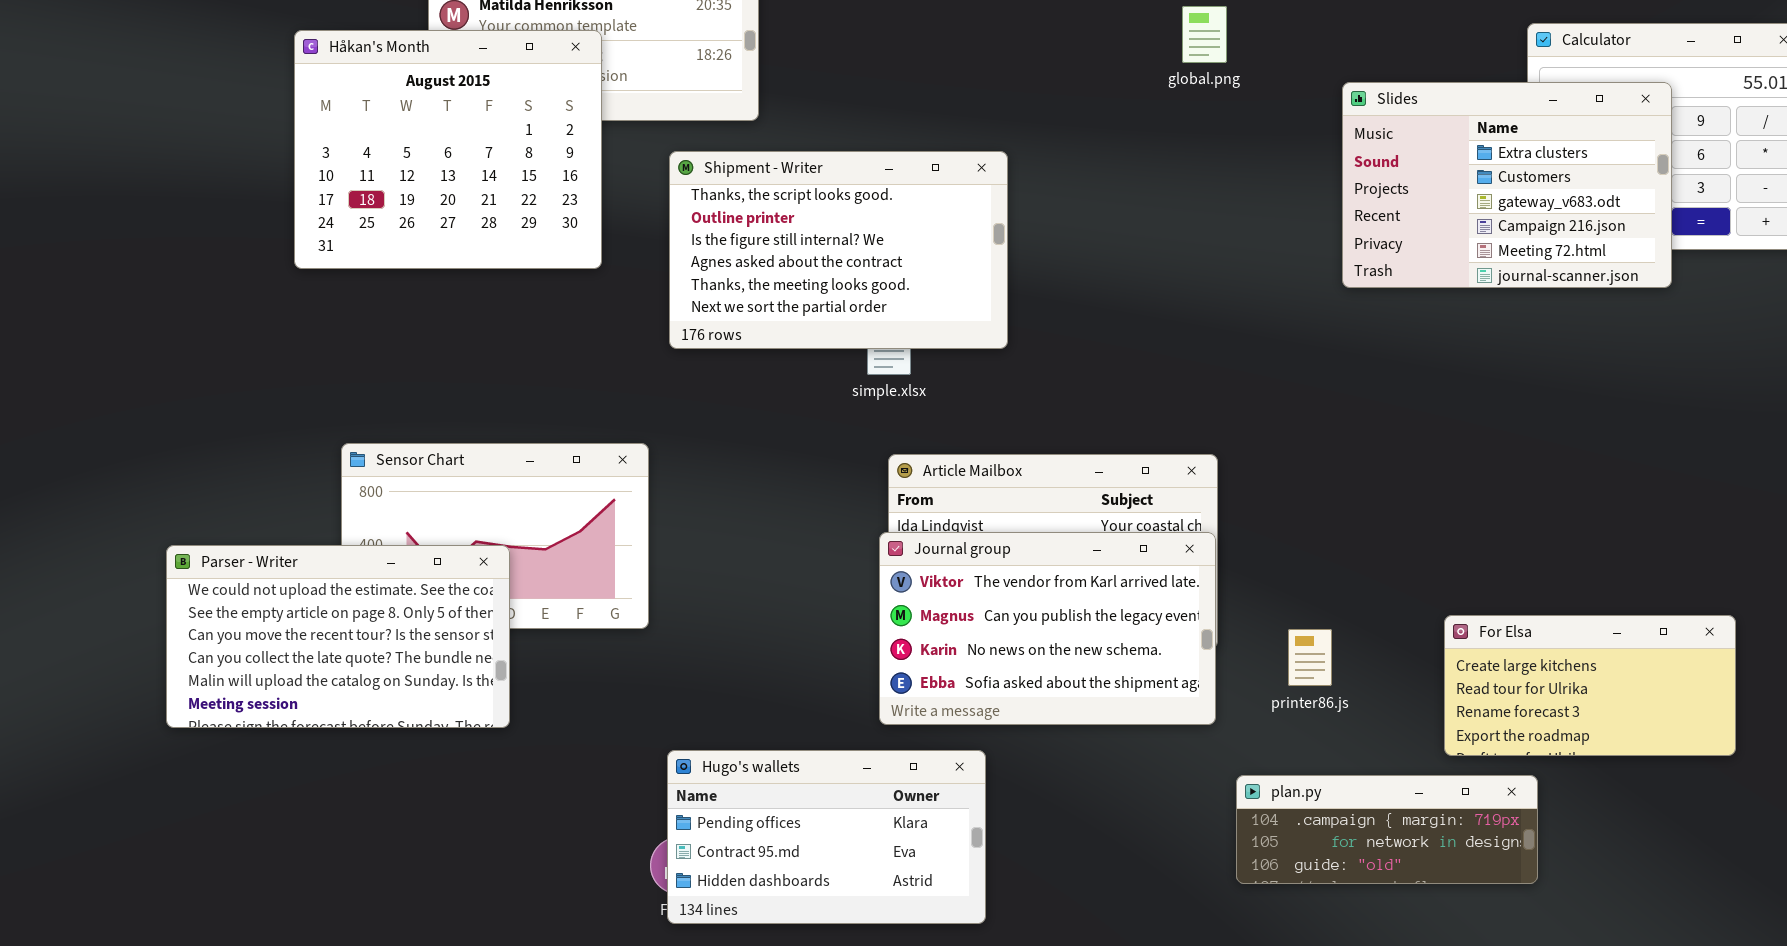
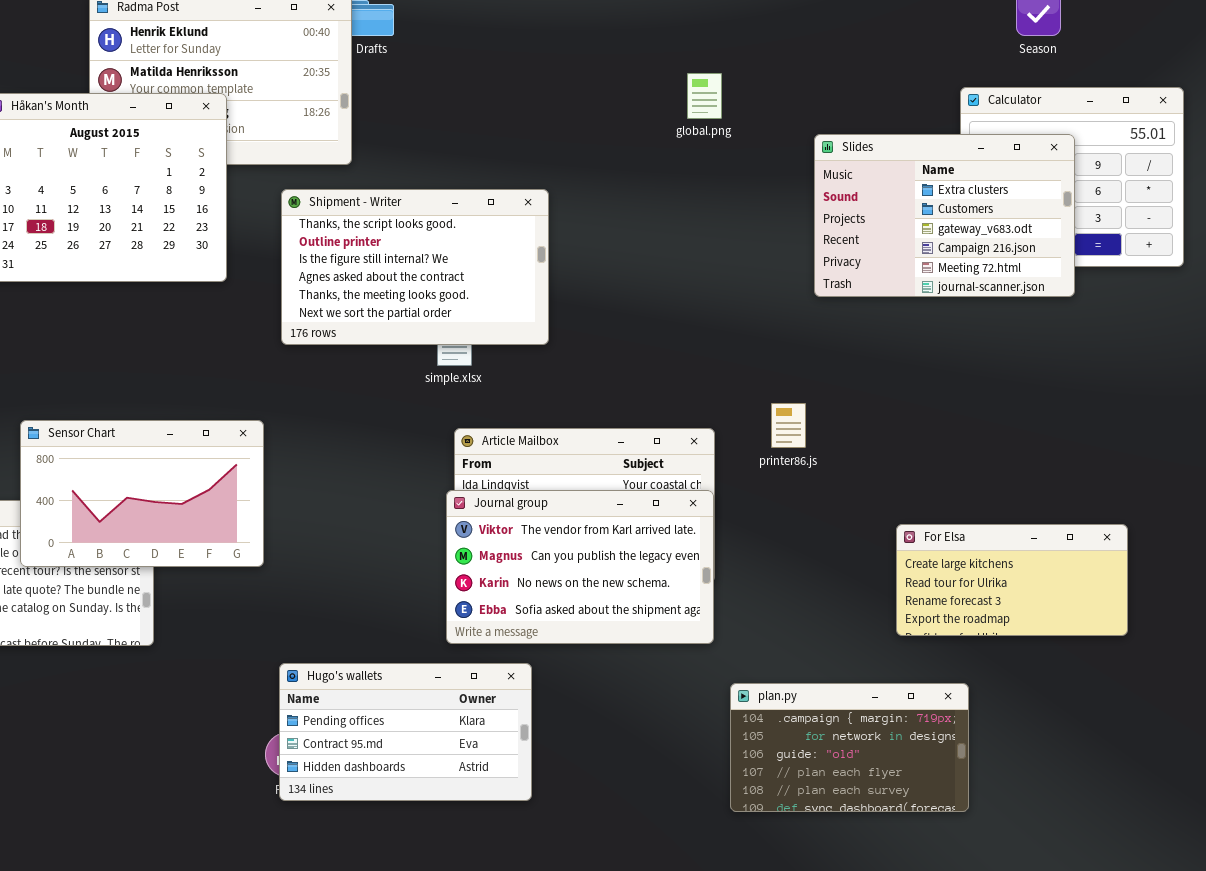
Sensor Chart: [341,443,649,629] -> [20,420,264,567], raised
For Elsa: [1444,615,1736,756] -> [896,524,1128,636], moved
printer86.js: [1288,629,1332,686] -> [771,403,806,448], moved
plan.py: [1236,775,1538,884] -> [730,683,969,812], resized

